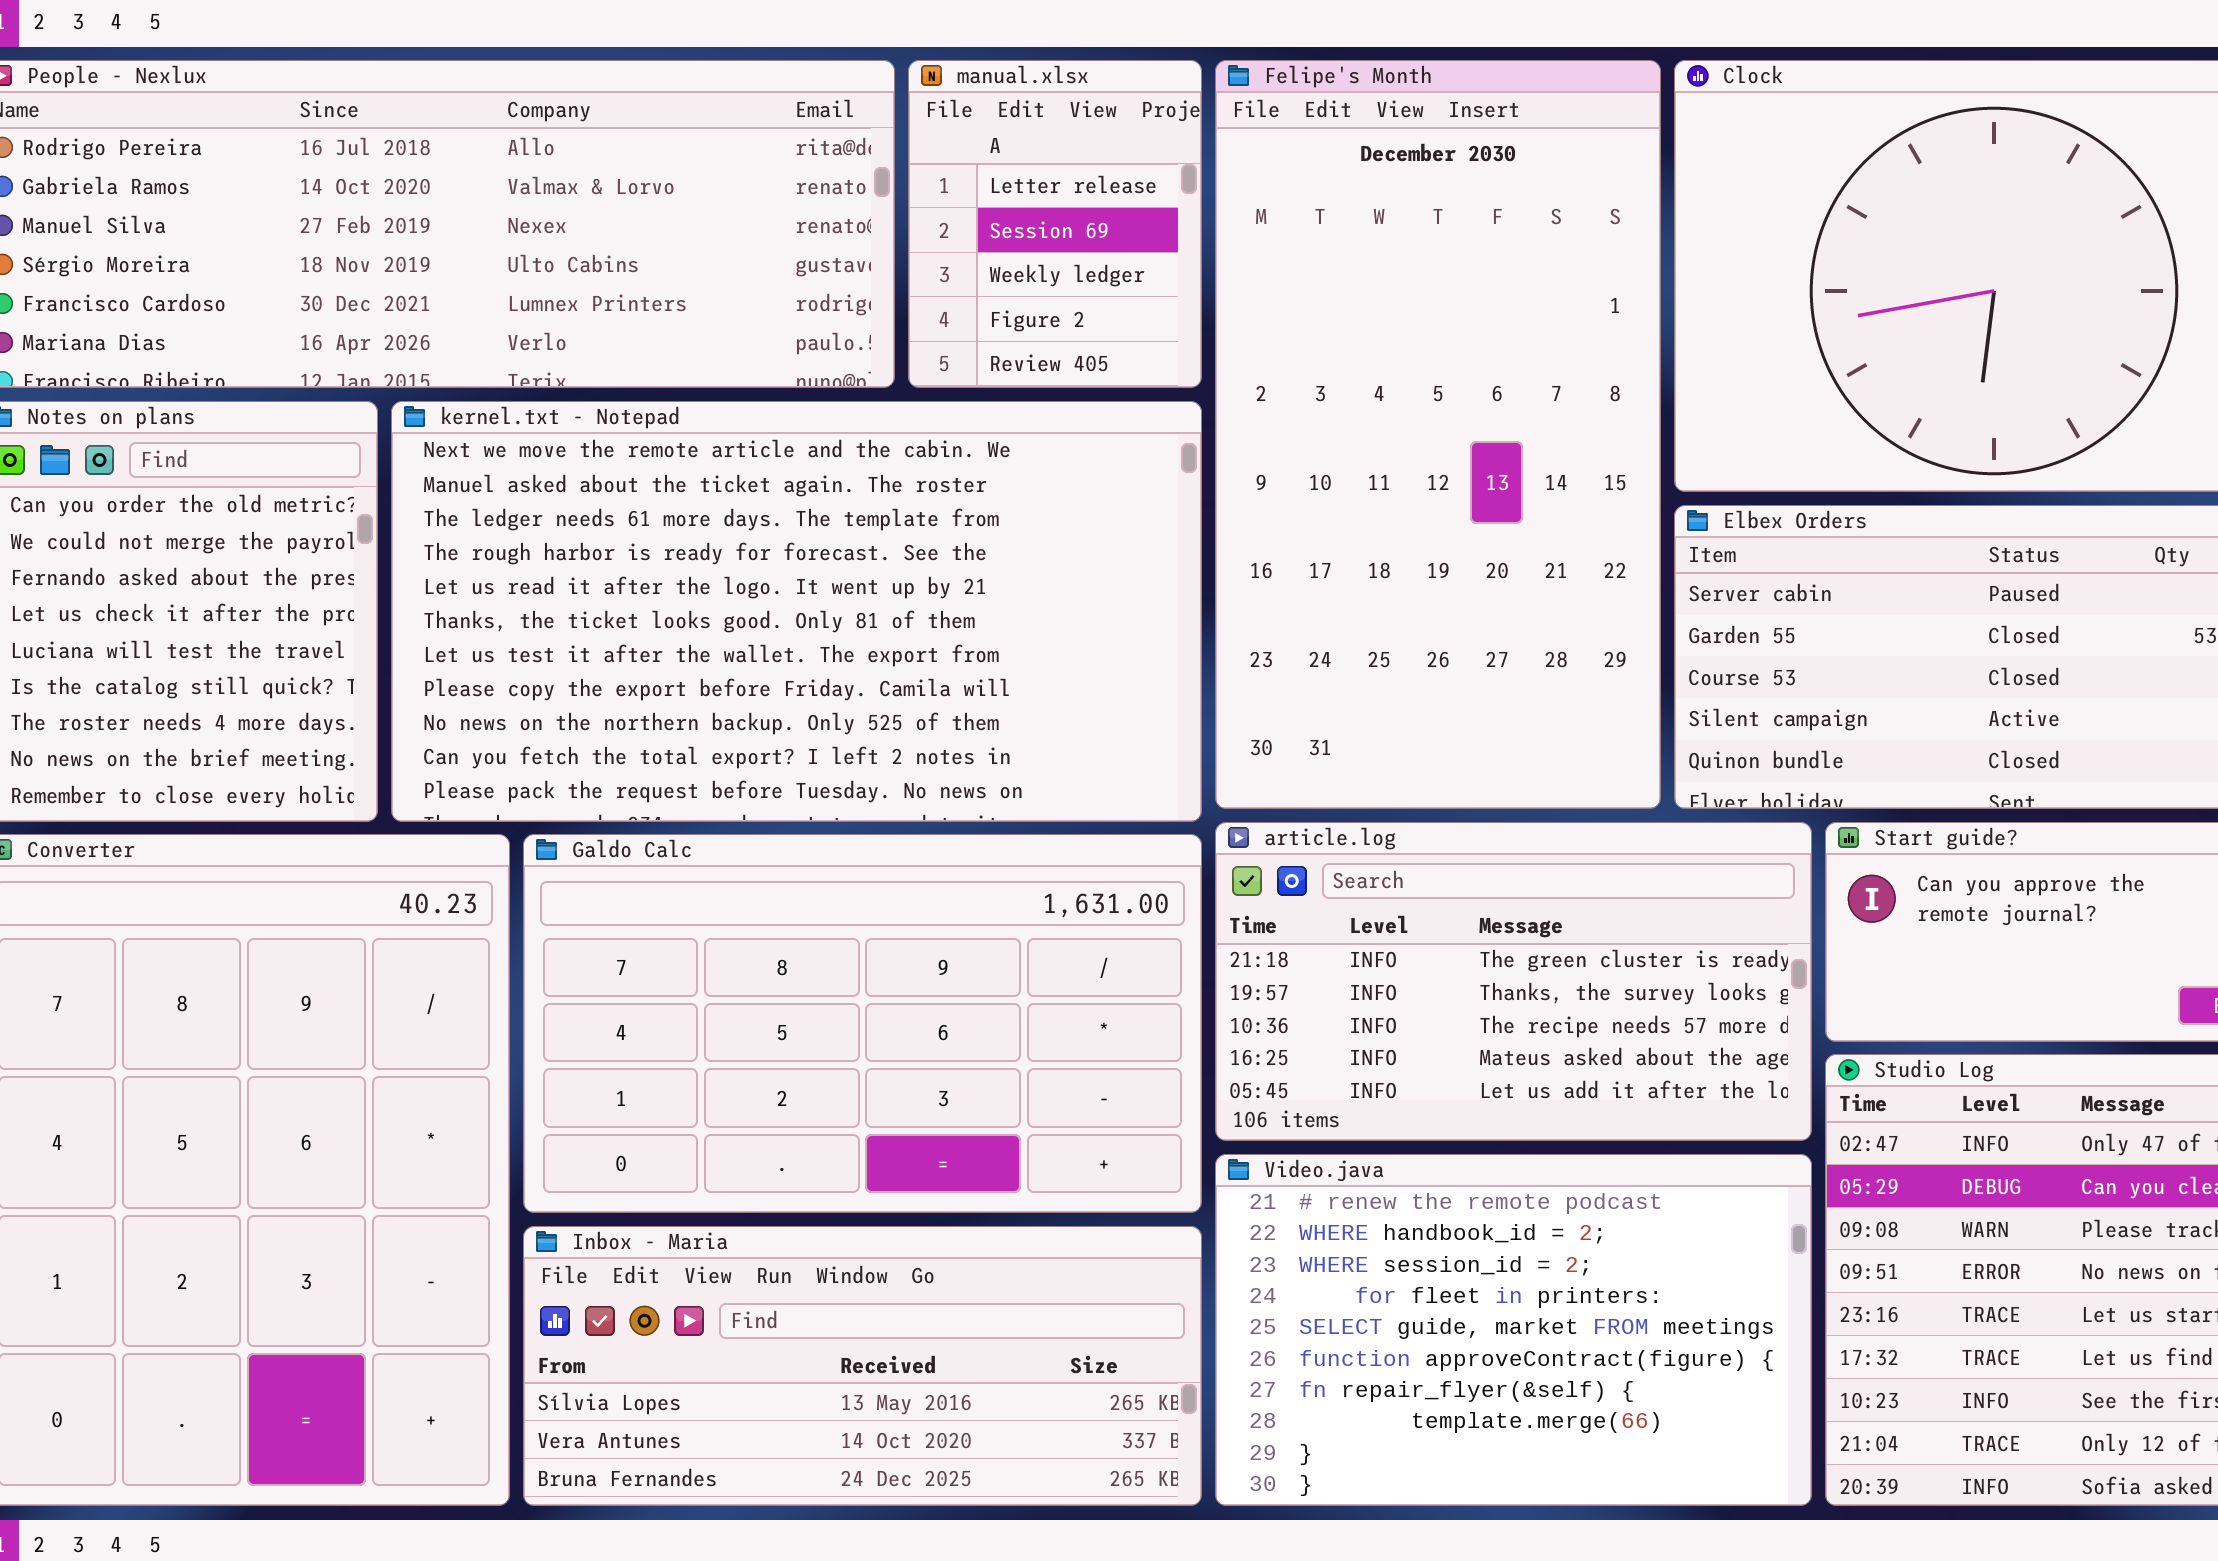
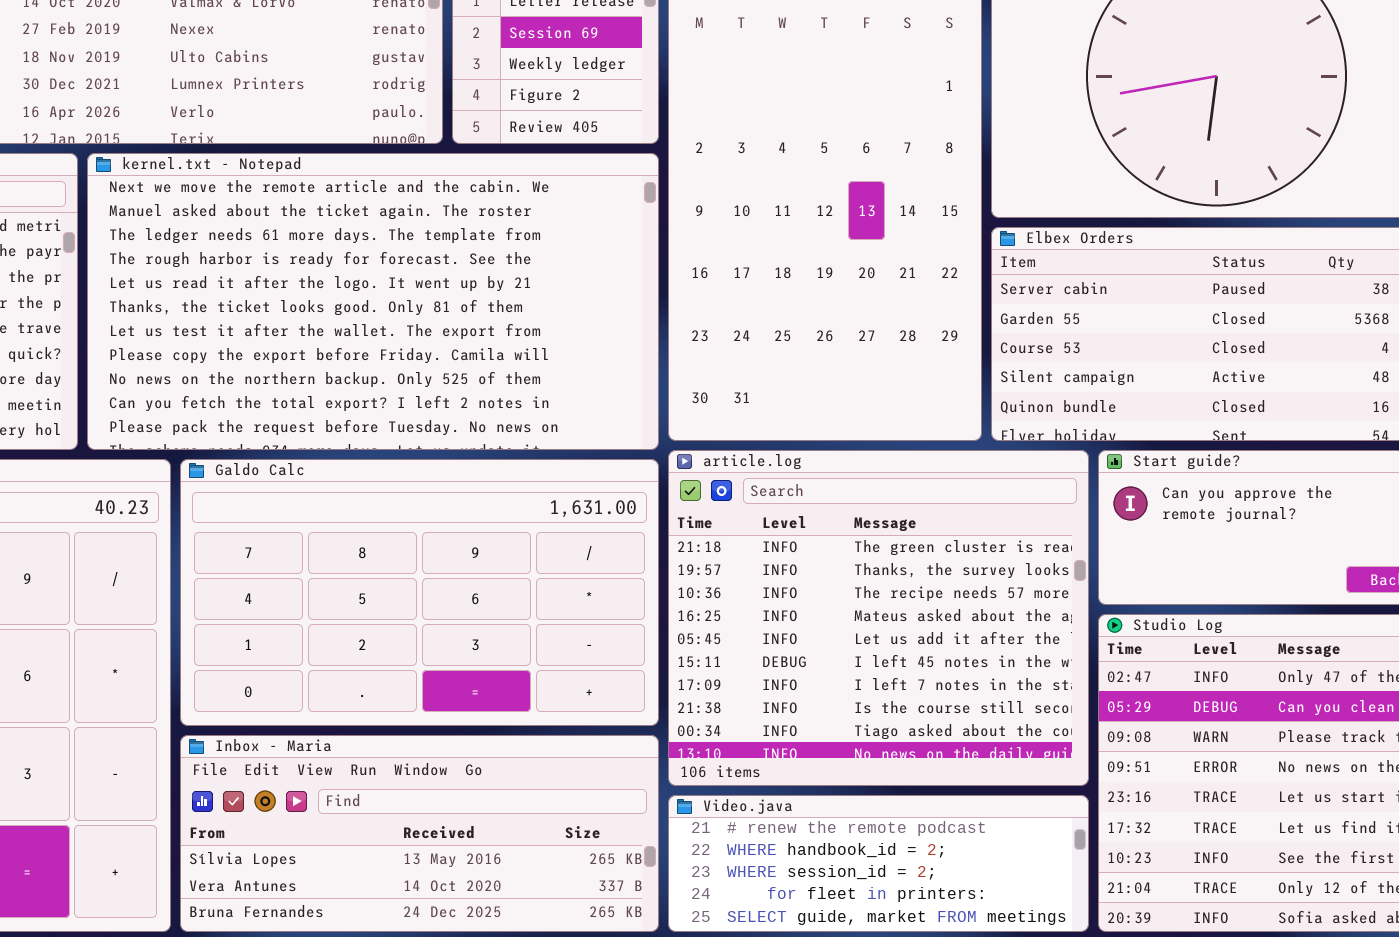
article.log: [1215,822,1812,1141] -> [668,450,1089,786], resized
Video.java: [1215,1154,1812,1506] -> [668,795,1089,932], resized

